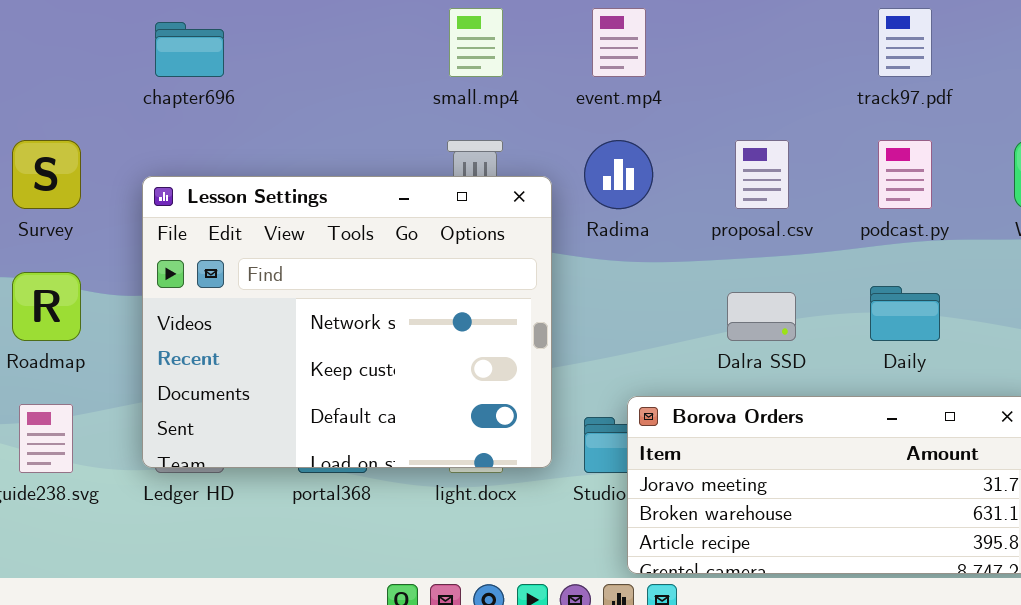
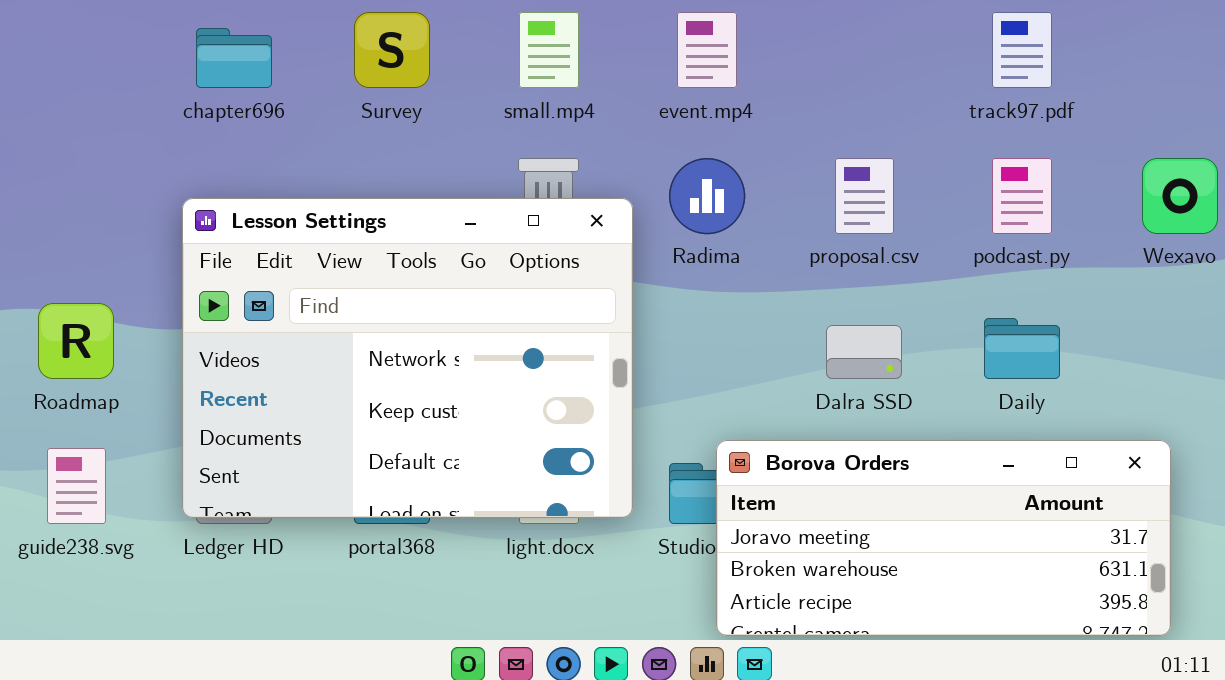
Survey: [12,140,81,209] -> [354,12,430,88], moved

